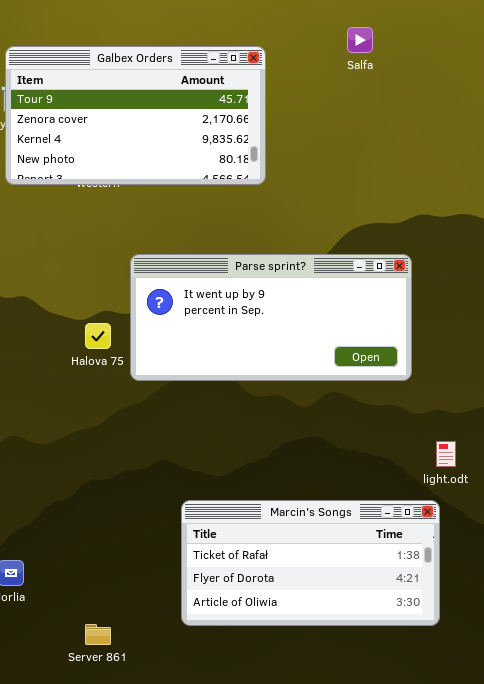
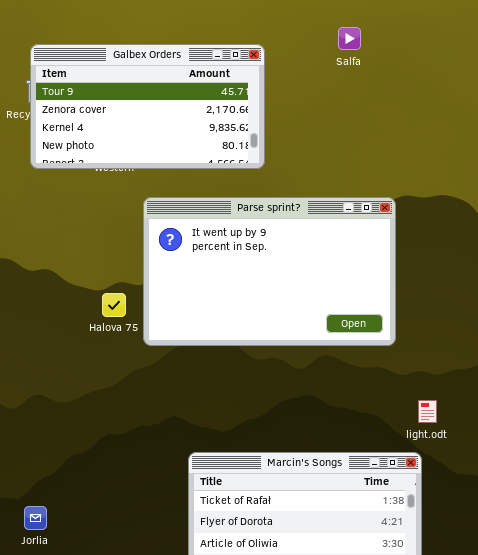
Parse sprint?: [130,254,412,381] -> [143,197,396,346], resized

